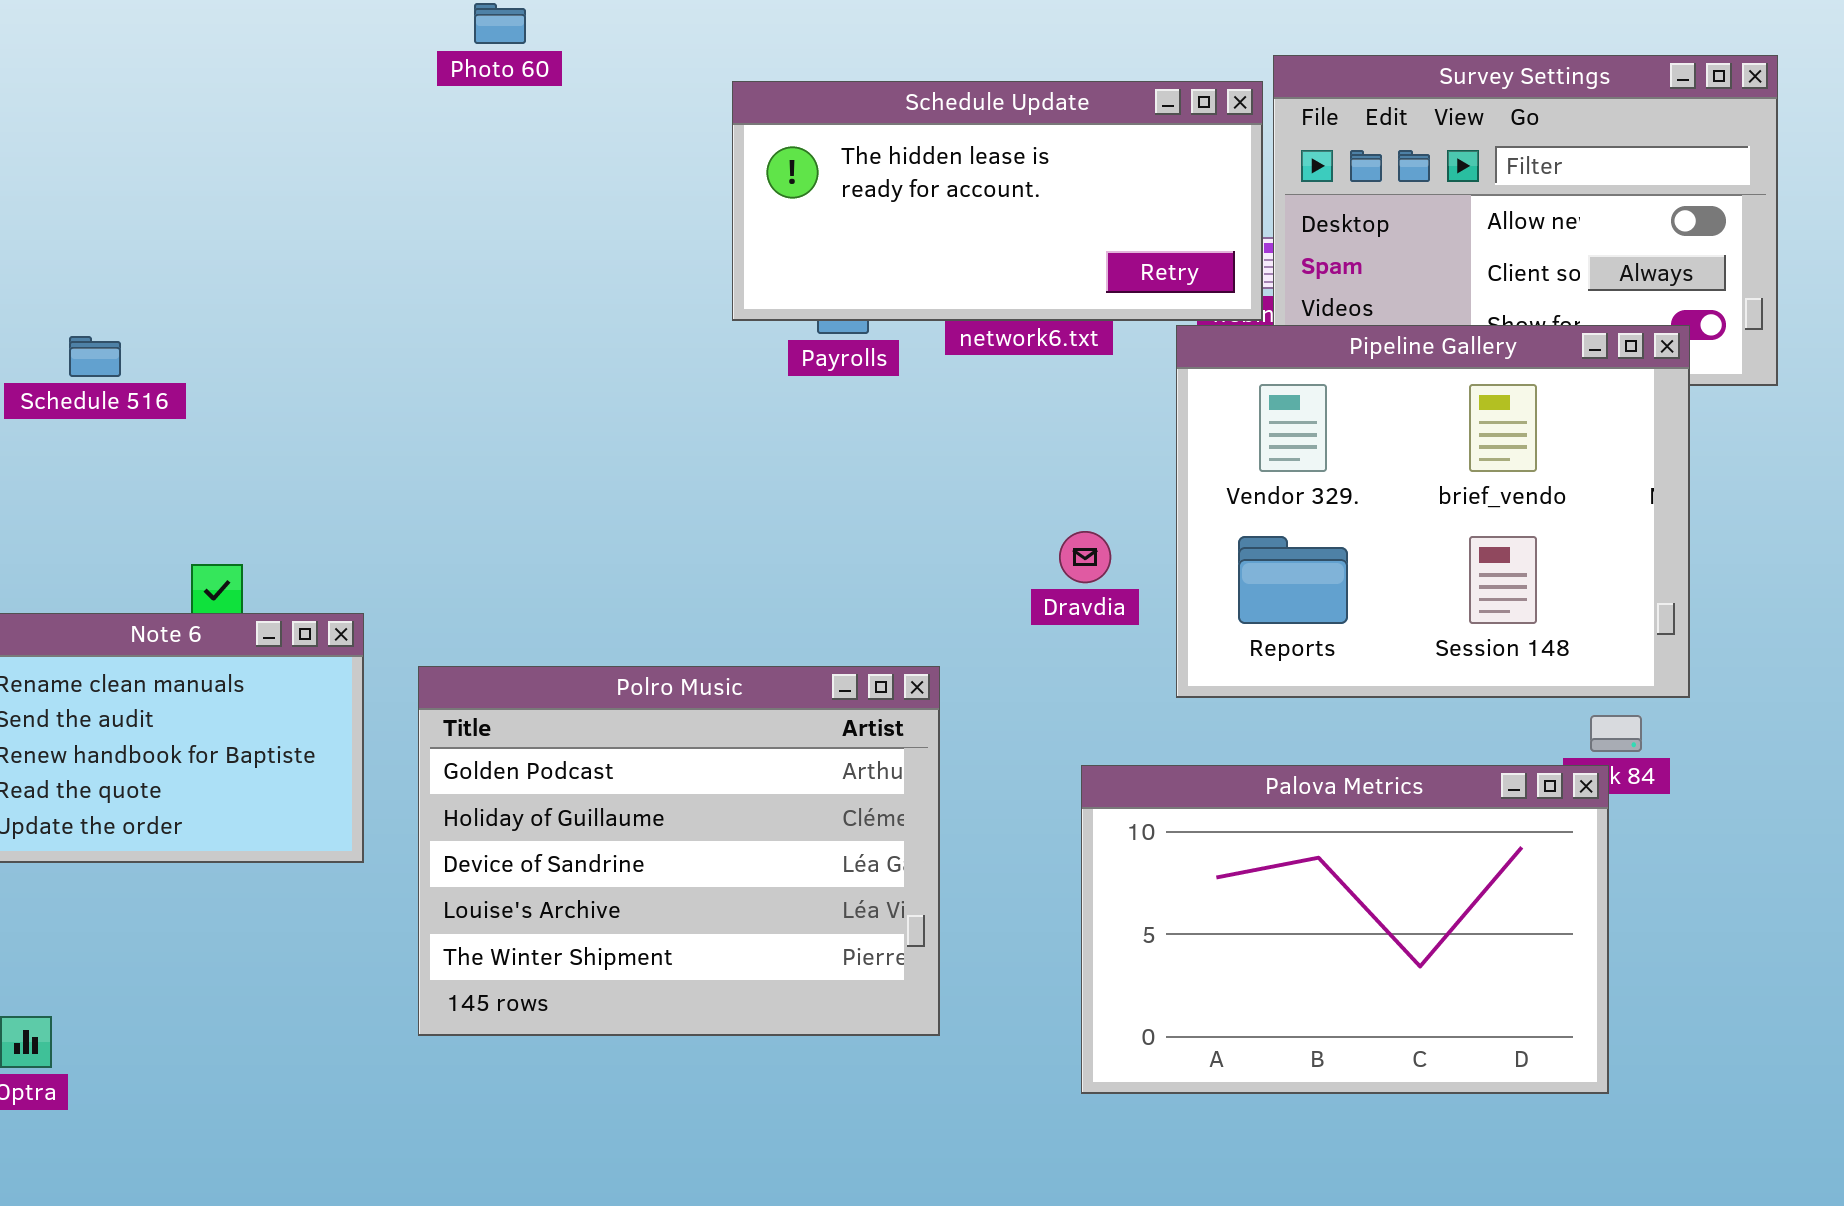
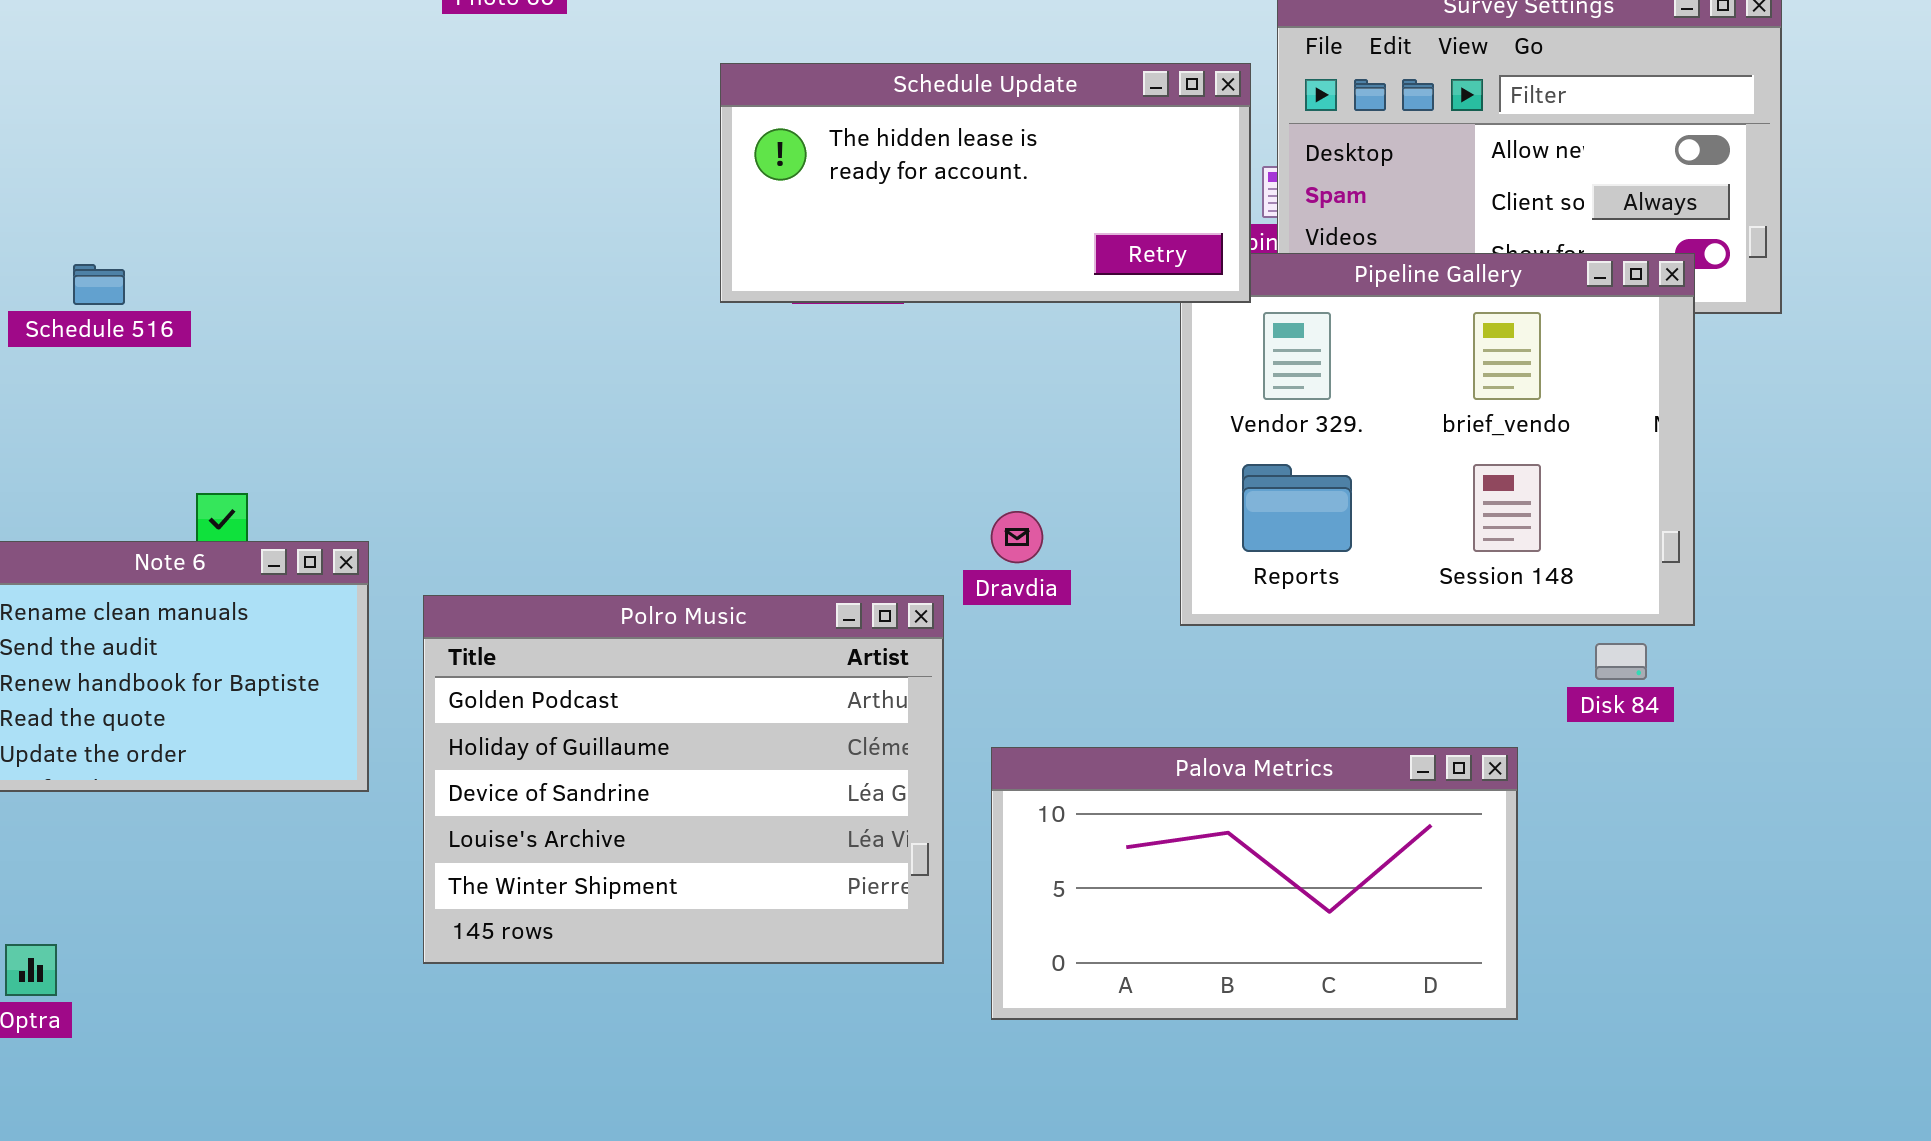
Schedule Update: [732,81,1263,321] -> [720,63,1251,303], moved
Dravdia: [1059,531,1111,583] -> [991,511,1043,563], moved
Palova Metrics: [1081,765,1609,1094] -> [991,747,1518,1020], moved, resized

